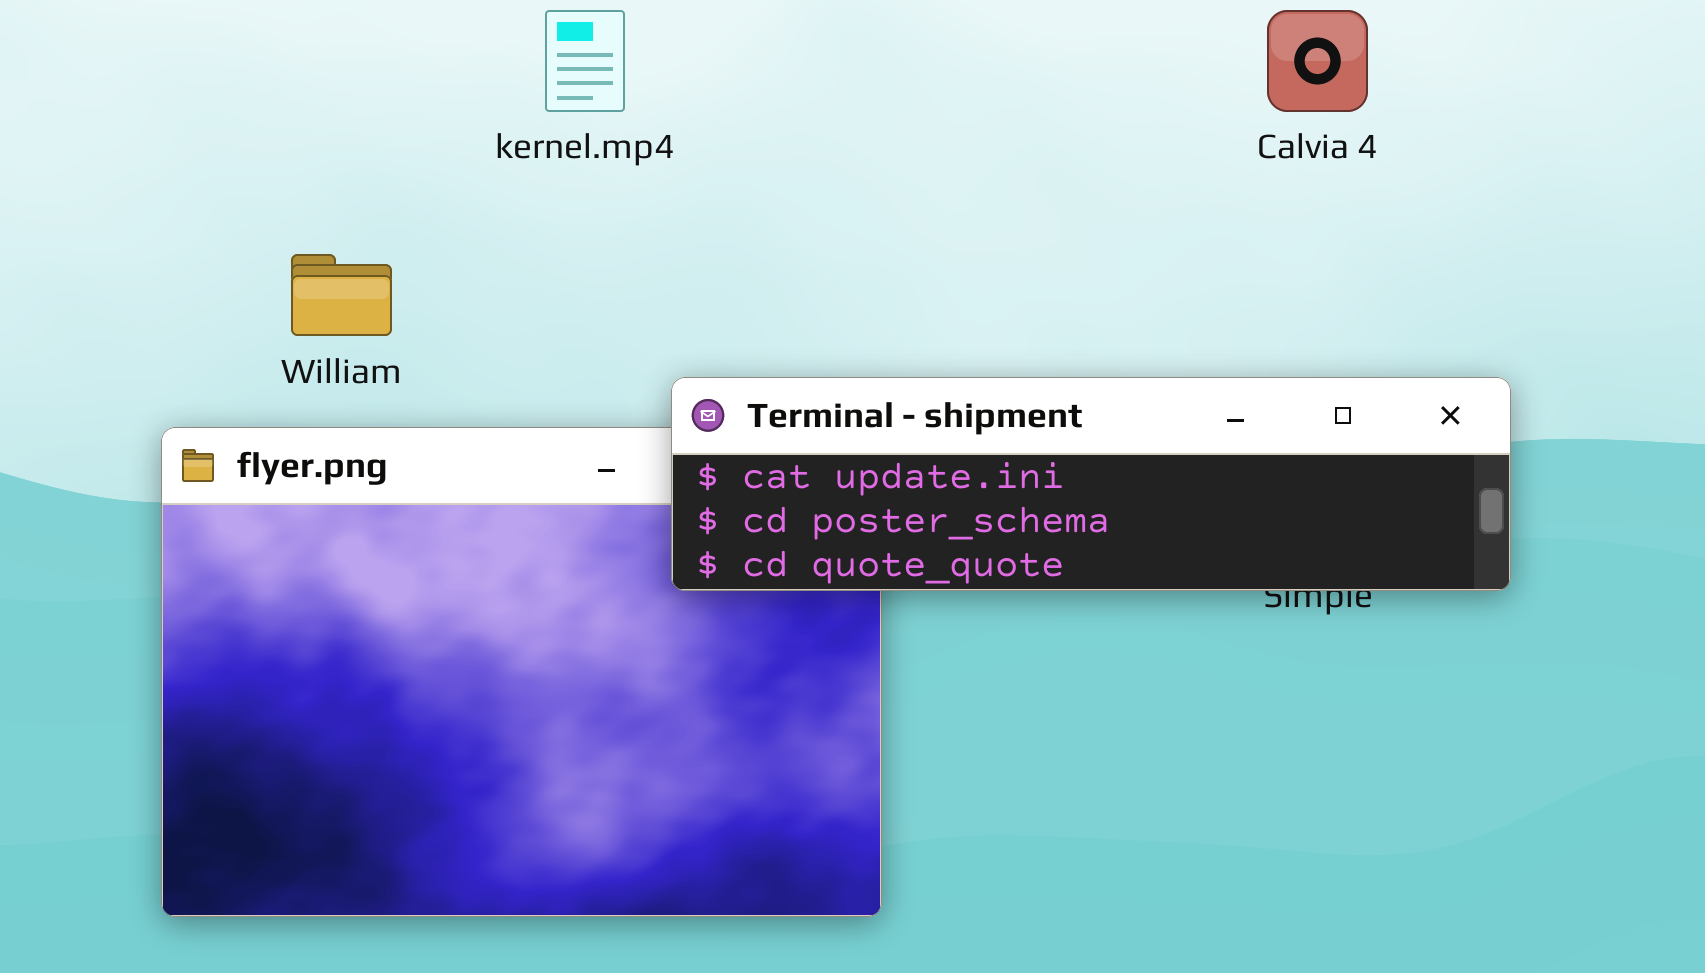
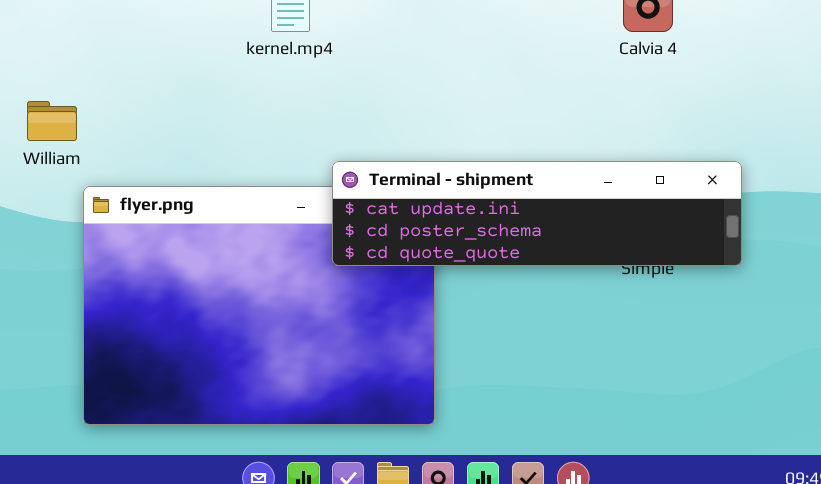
William: [291,254,392,336] -> [27,101,77,141], moved

